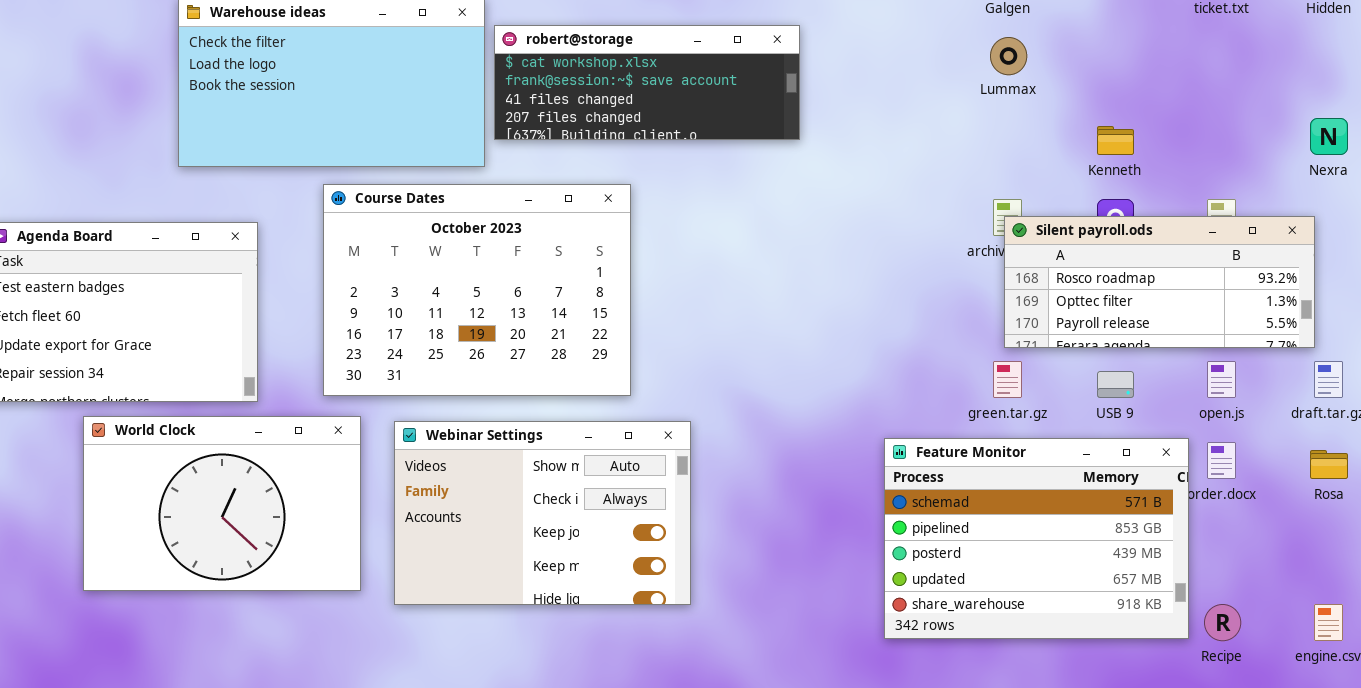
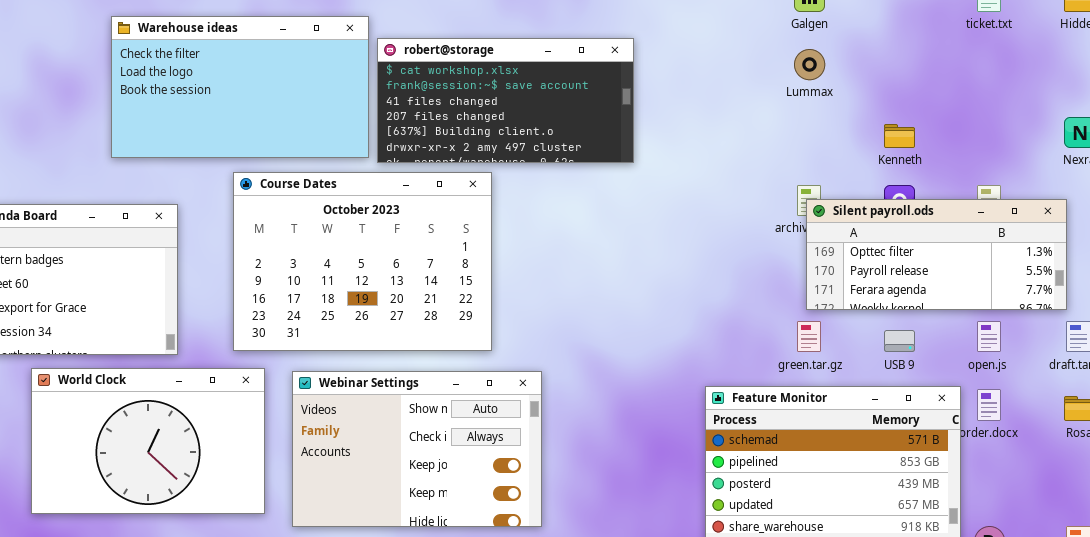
robert@storage: [494,25,800,140] -> [377,38,634,163], resized
Silent payroll.ods: [1004,216,1315,348] -> [806,199,1067,310], scrolled down 1 row

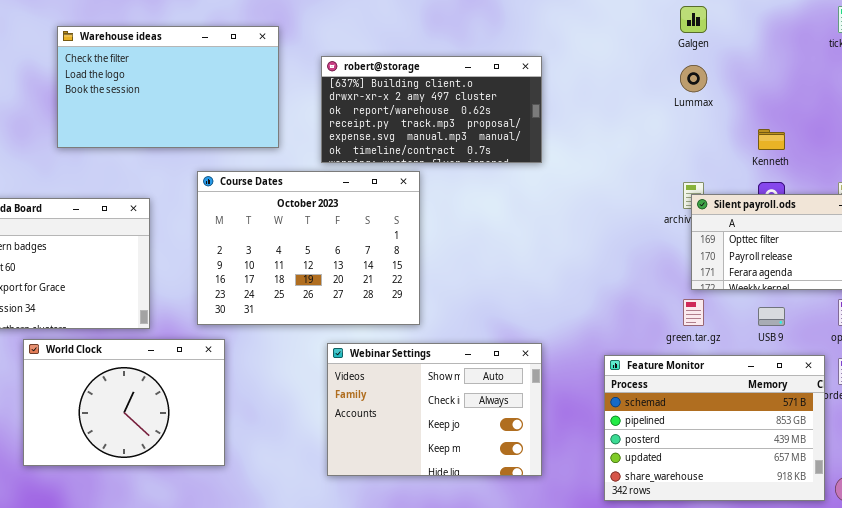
Warehouse ideas: [111,16,369,158] -> [57,26,279,148], moved
robert@storage: [377,38,634,163] -> [321,56,542,163], scrolled down 4 rows
Webinar Settings: [292,371,542,527] -> [327,343,542,476], moved

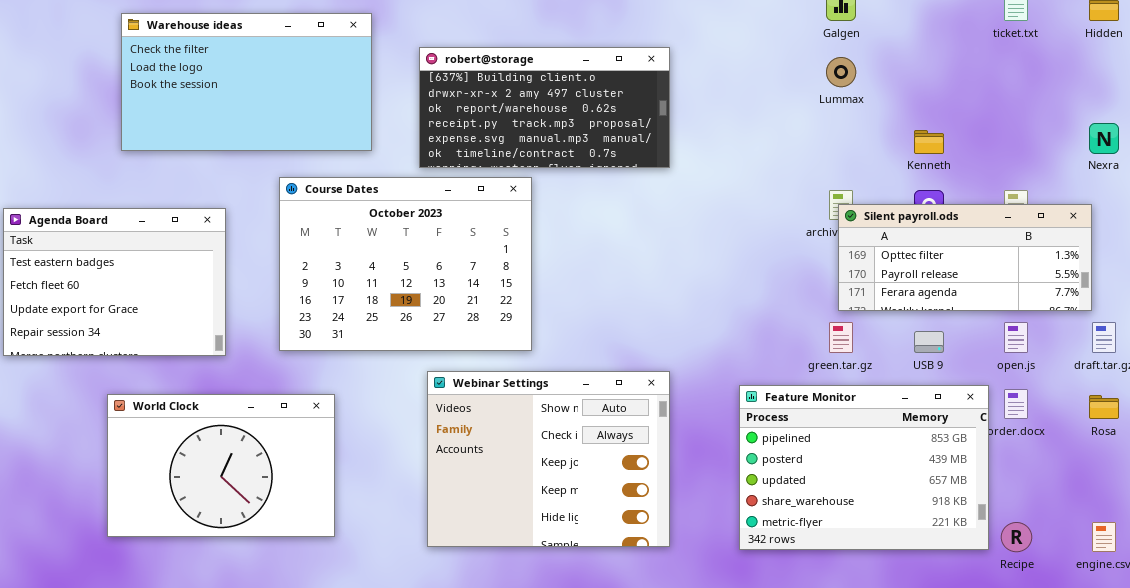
World Clock: [23,339,225,466] -> [107,394,335,537], moved
Webinar Settings: [327,343,542,476] -> [427,371,670,547], resized
Feature Monitor: [604,355,825,501] -> [739,385,989,550], scrolled down 1 row

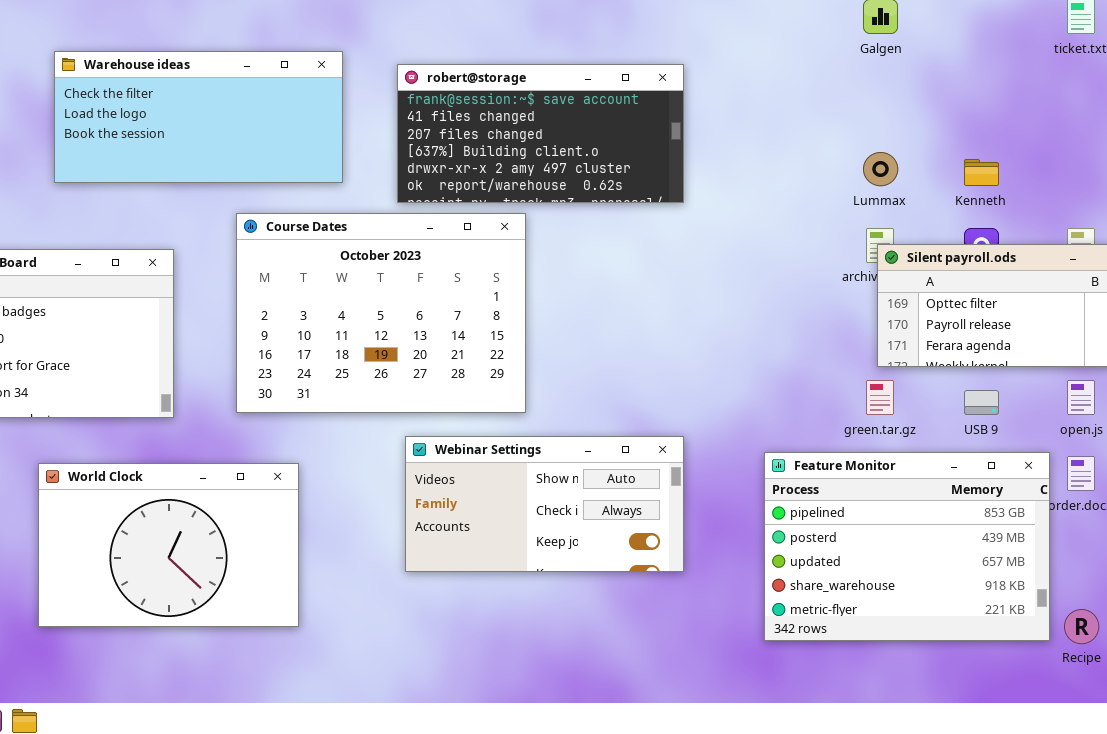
Warehouse ideas: [121,13,372,151] -> [54,51,343,183], resized
robert@storage: [419,47,670,168] -> [397,64,684,203], scrolled up 3 rows
Lummax: [826,57,856,87] -> [863,152,898,186], moved
Webinar Settings: [427,371,670,547] -> [405,436,684,572], resized

